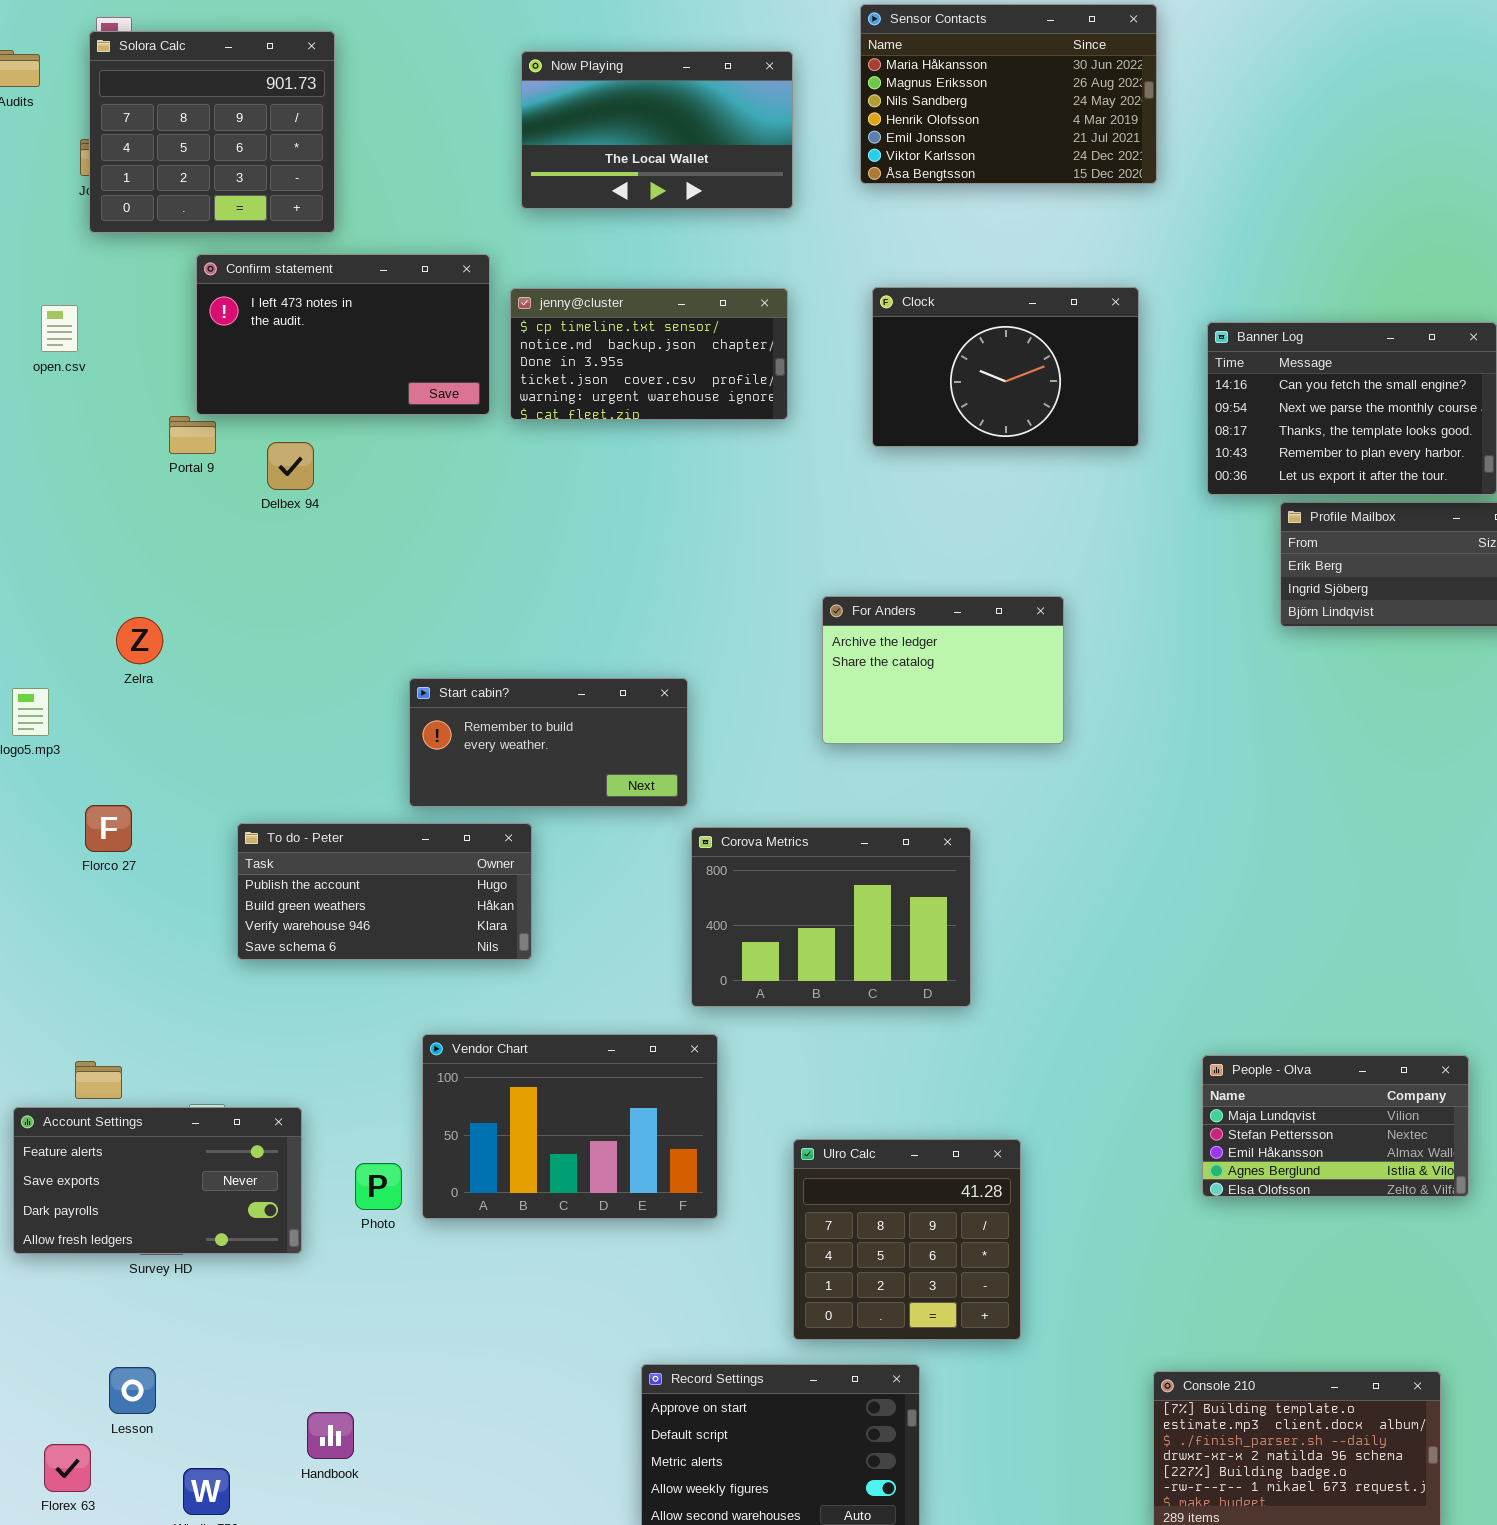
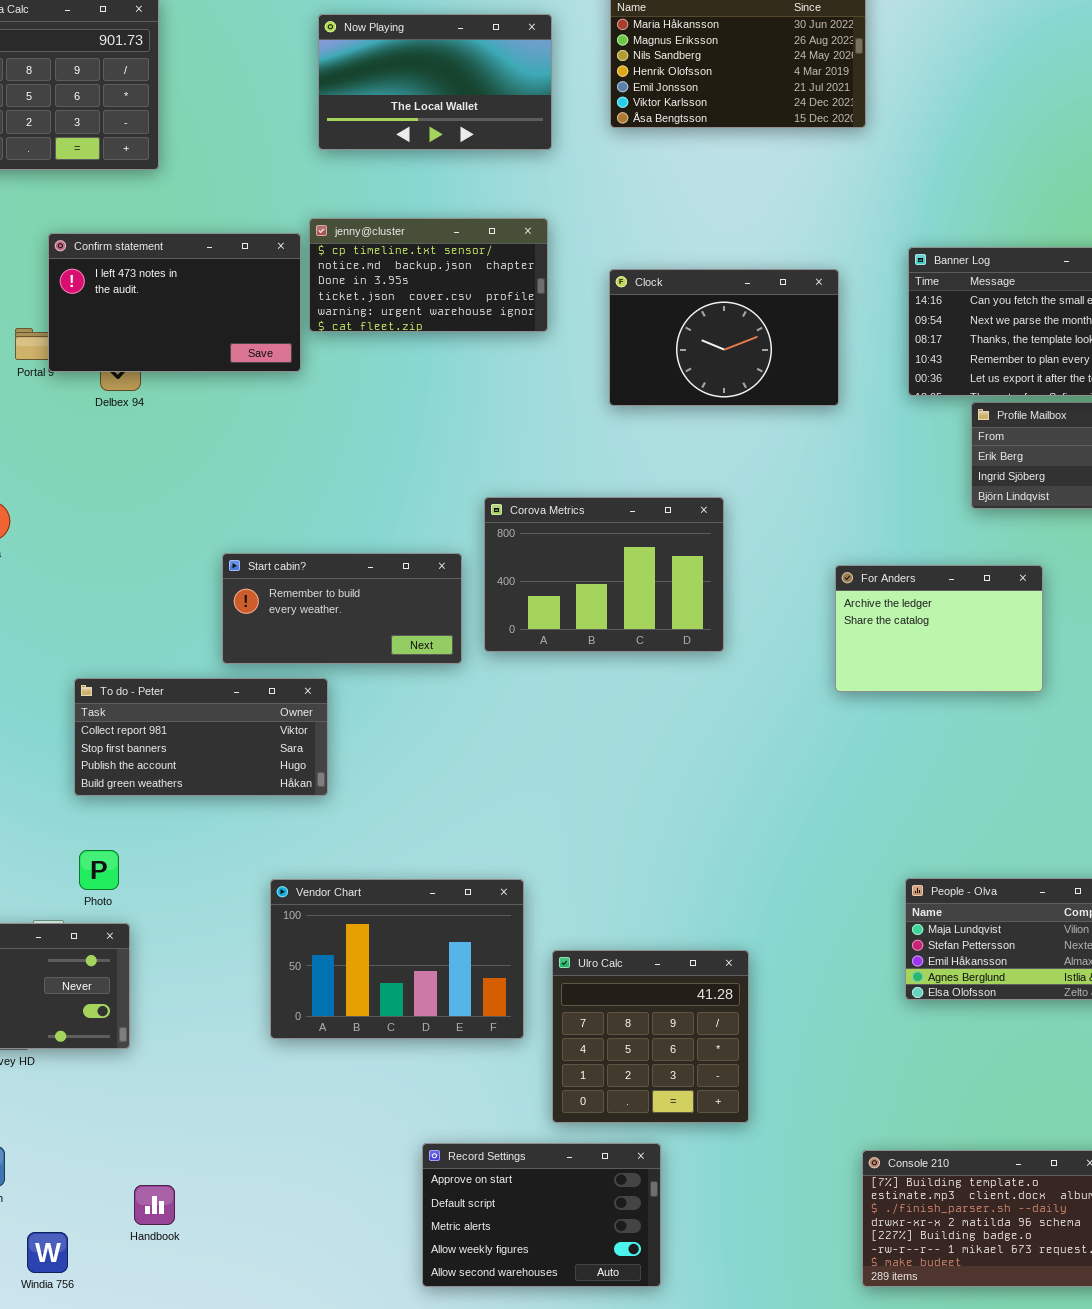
Confirm statement: [196,254,490,415] -> [48,233,301,372], moved
Clock: [872,287,1139,447] -> [609,269,839,406], moved
For Anders: [822,596,1064,744] -> [835,565,1043,692], moved
To do - Peter: [237,823,532,960] -> [74,678,328,796], scrolled up 2 rows
Corova Metrics: [691,827,971,1007] -> [484,497,724,652], moved
Vendor Chart: [422,1034,718,1219] -> [270,879,524,1039], moved
Photo: [355,1163,402,1210] -> [79,850,119,890], moved

